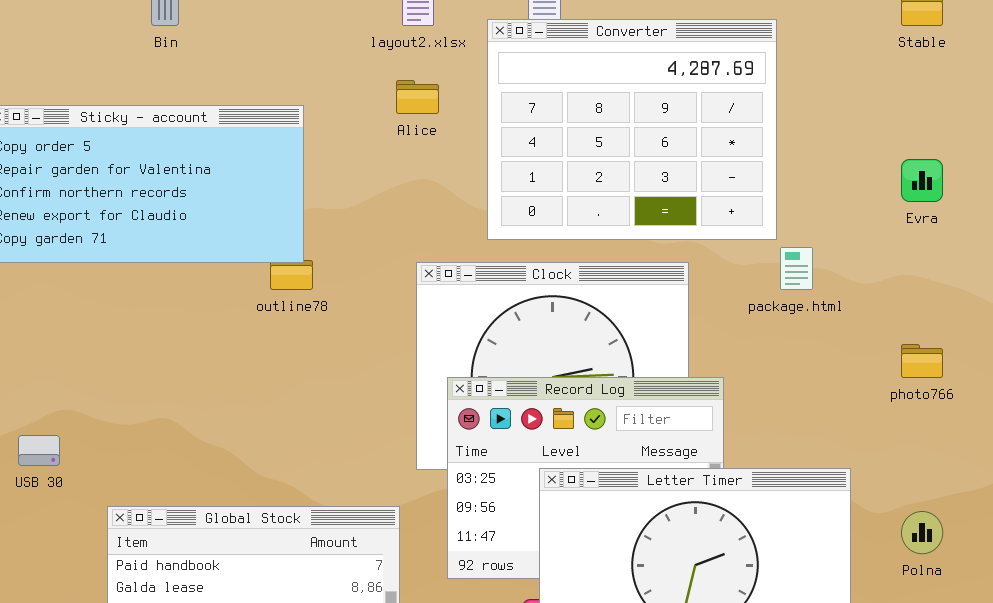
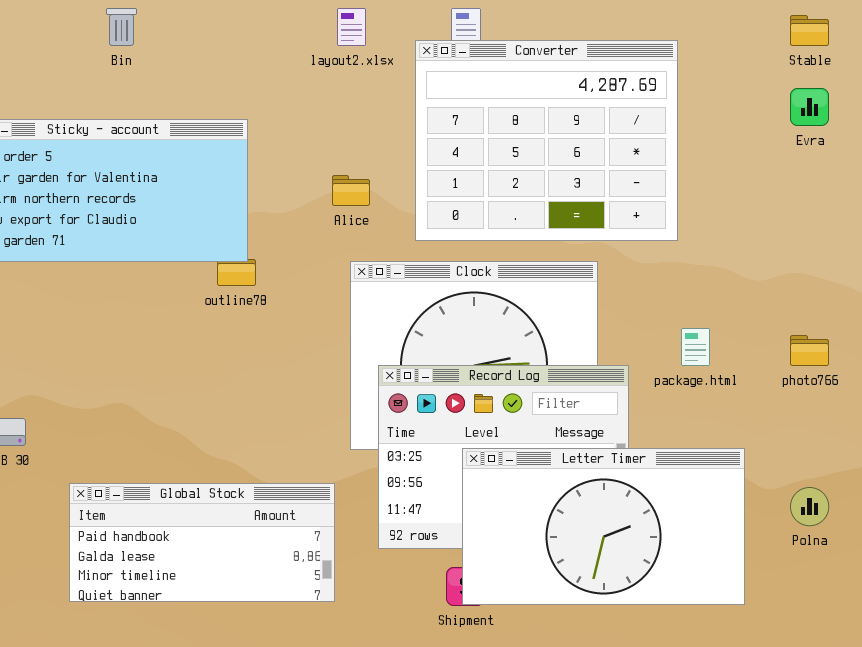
Alice: [396,80,439,114] -> [332,175,370,206], moved
Evra: [901,159,943,202] -> [790,88,829,126], moved
package.html: [780,247,813,290] -> [681,328,710,366], moved

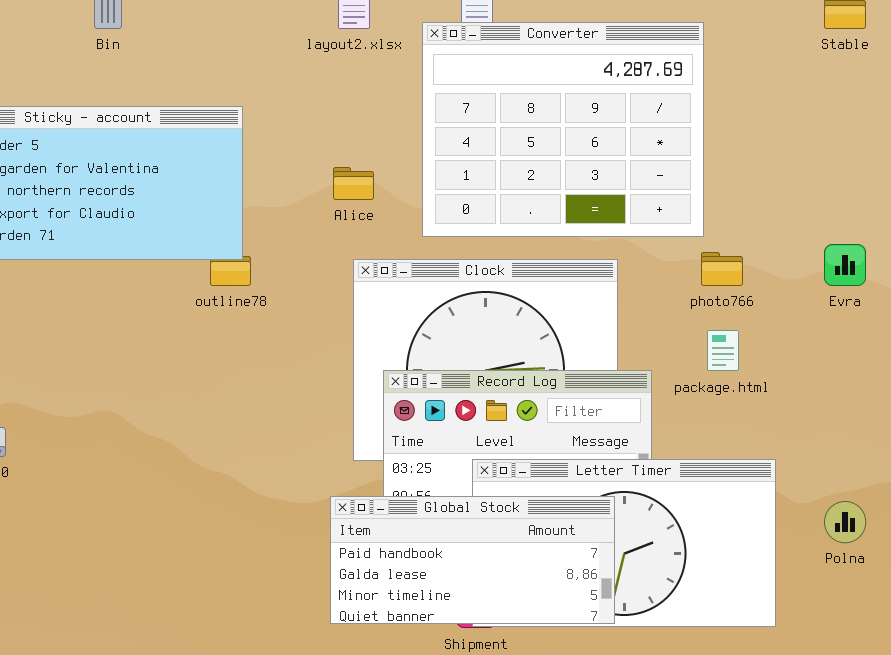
Evra: [790,88,829,126] -> [824,244,866,286], moved
photo766: [790,335,829,366] -> [701,252,743,286], moved
Global Stock: [69,483,335,602] -> [330,496,615,624], moved

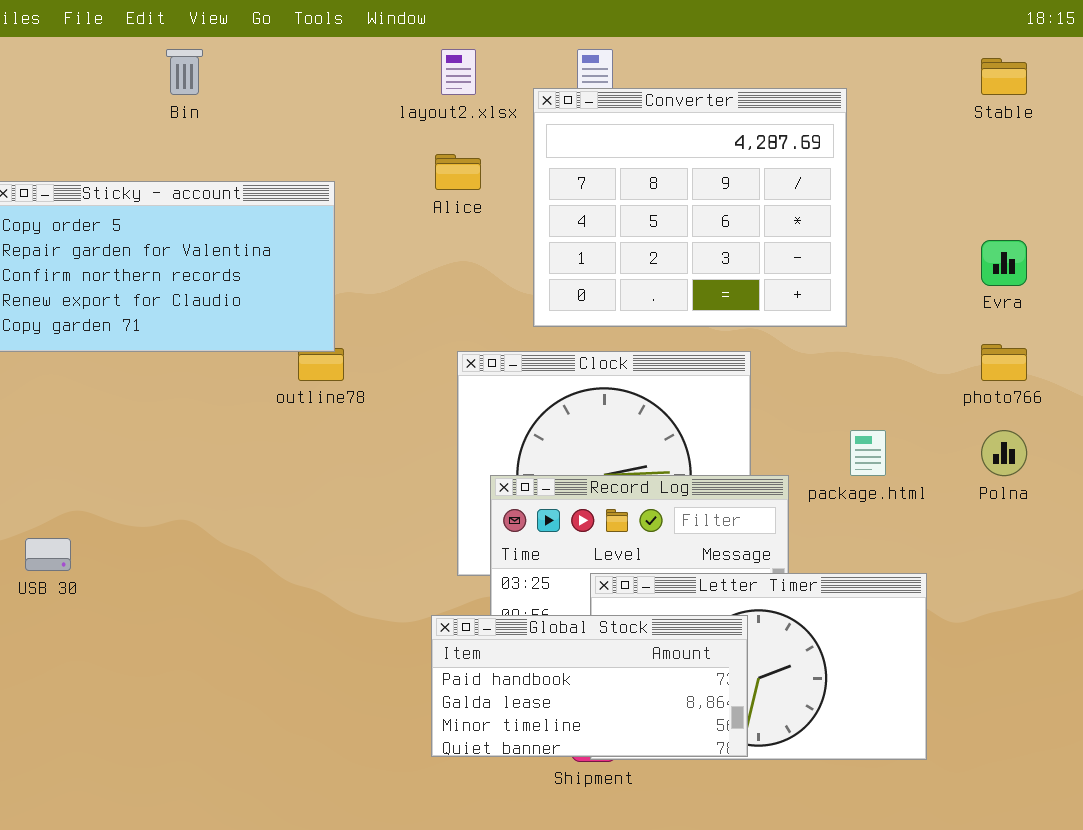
Alice: [333,167,374,200] -> [435,154,481,190], moved
Evra: [824,244,866,286] -> [981,240,1027,286], moved
photo766: [701,252,743,286] -> [981,344,1027,381], moved
Polna: [824,501,866,543] -> [981,430,1027,476], moved

